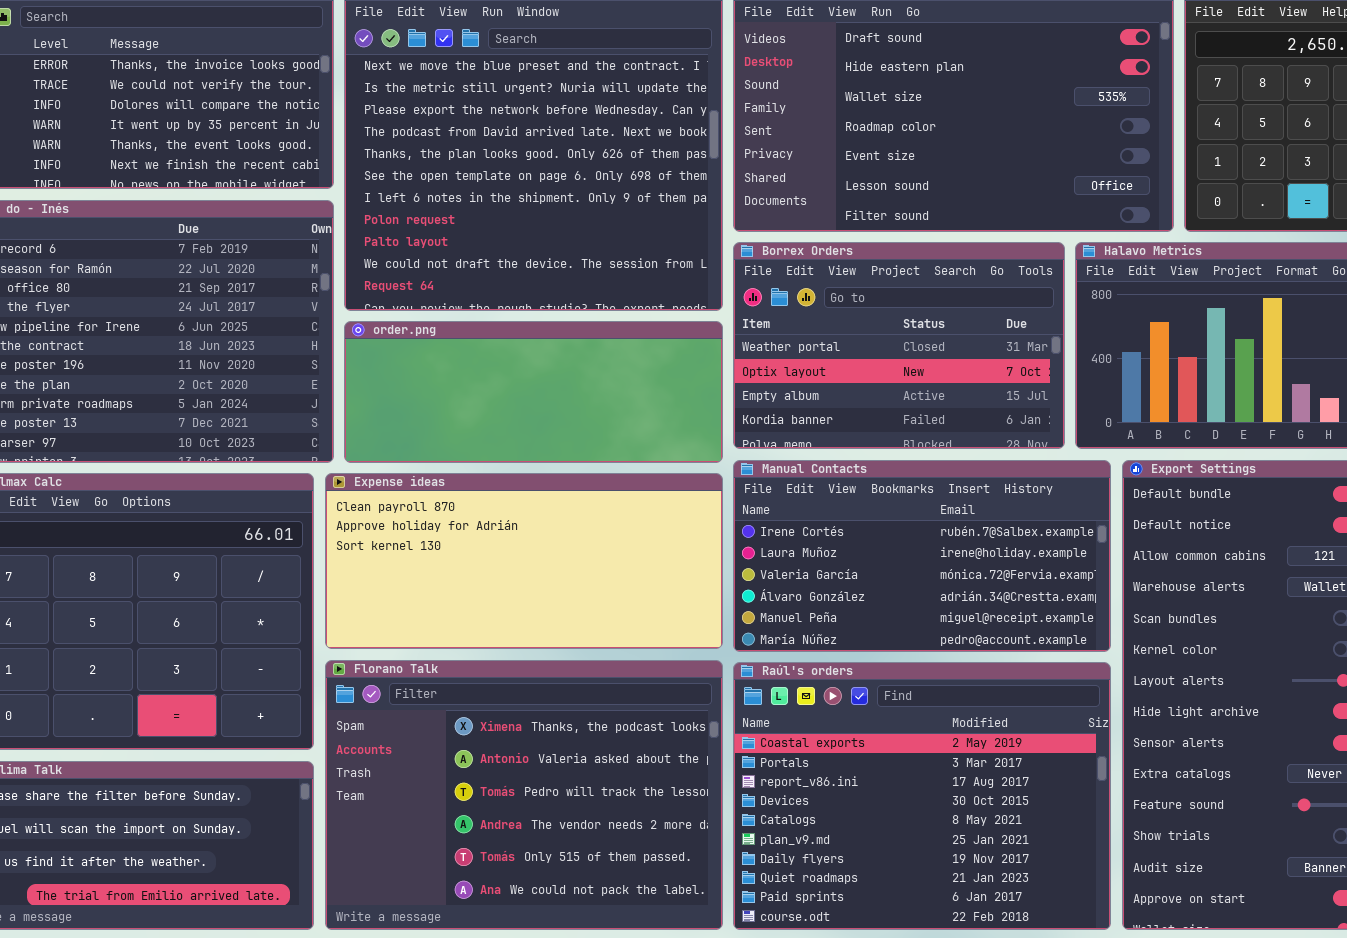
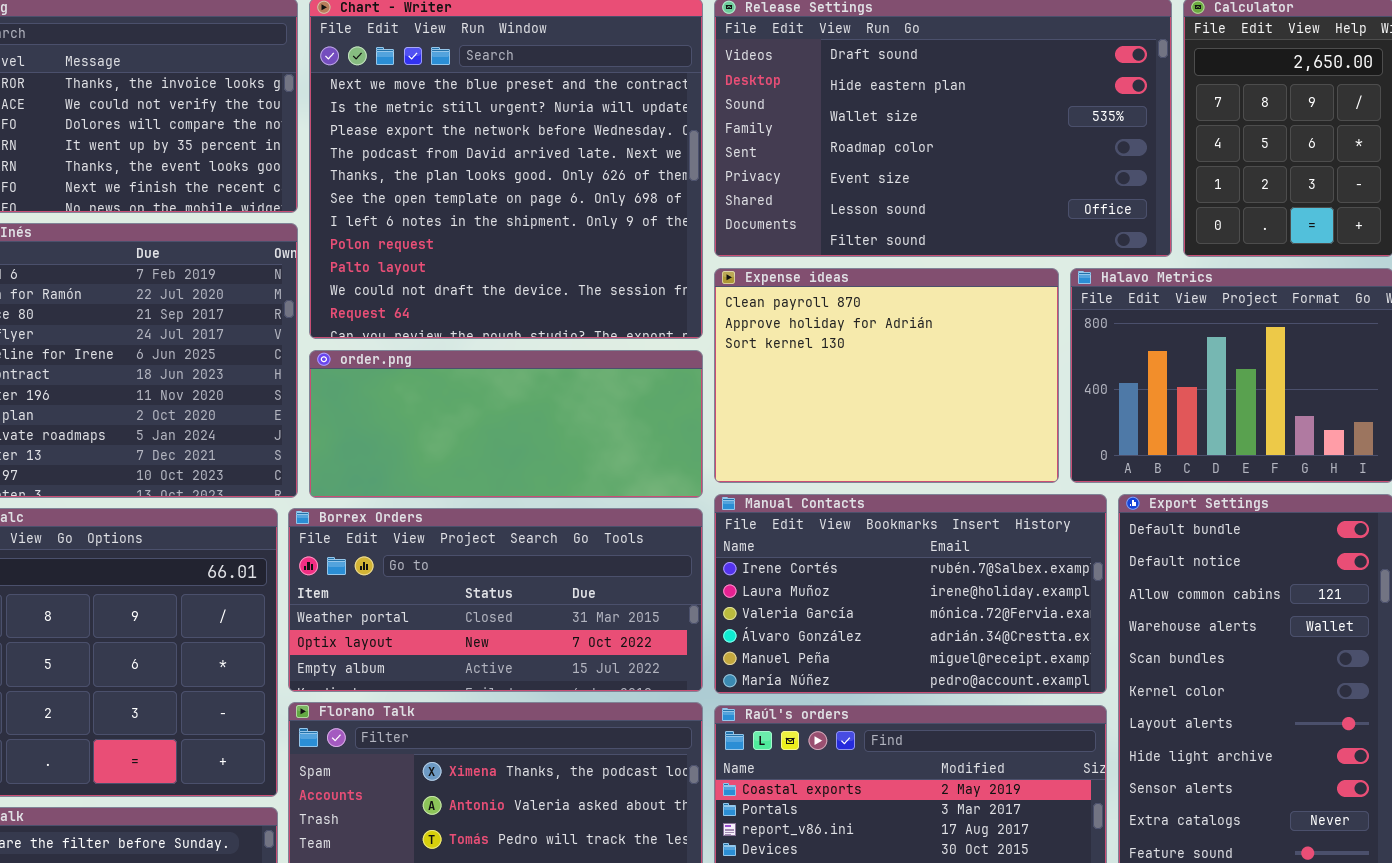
Borrex Orders: [733,242,1065,449] -> [288,508,703,692], moved, resized
Expense ideas: [325,473,723,649] -> [714,268,1059,483], moved, resized

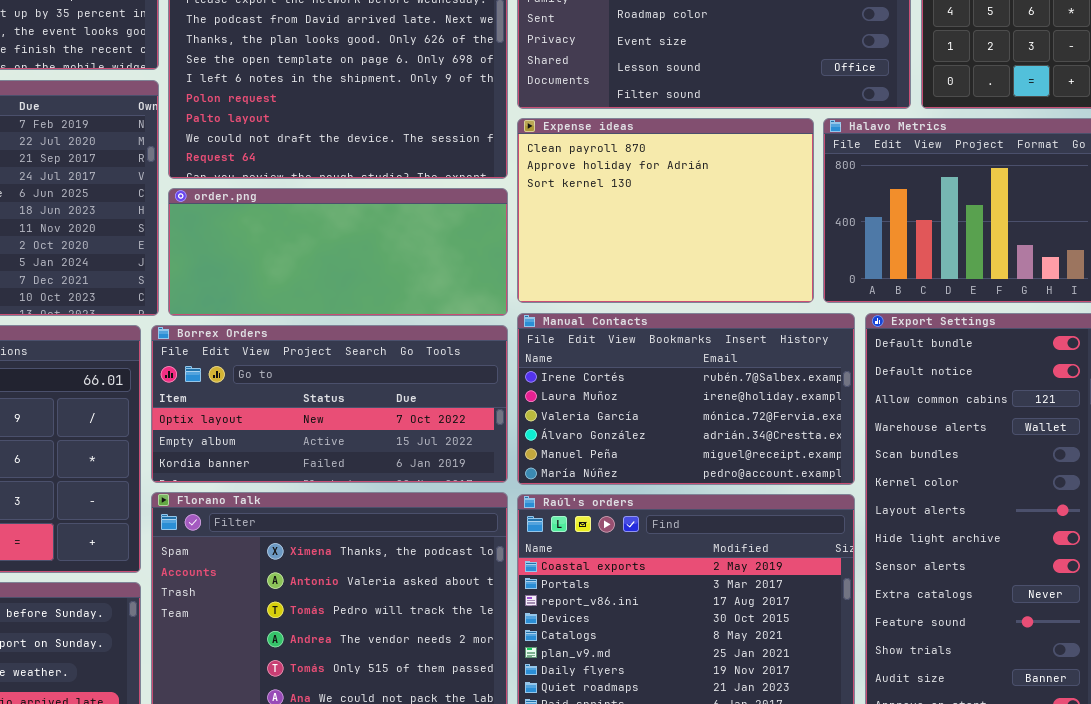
Borrex Orders: [288,508,703,692] -> [151,325,508,483], scrolled down 1 row

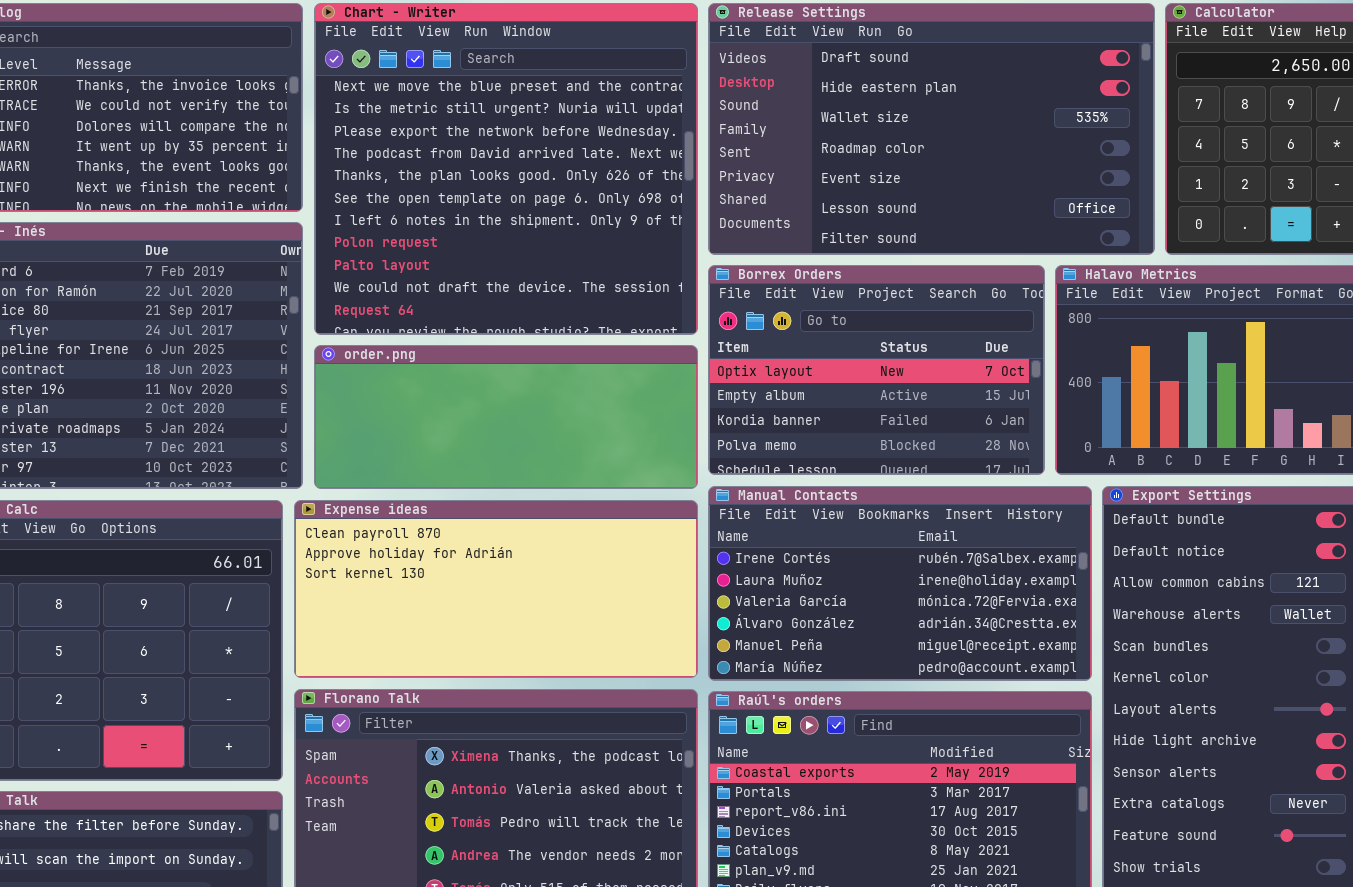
Expense ideas: [517,118,814,303] -> [294,500,698,678], moved, resized
Borrex Orders: [151,325,508,483] -> [708,265,1045,475], moved, resized

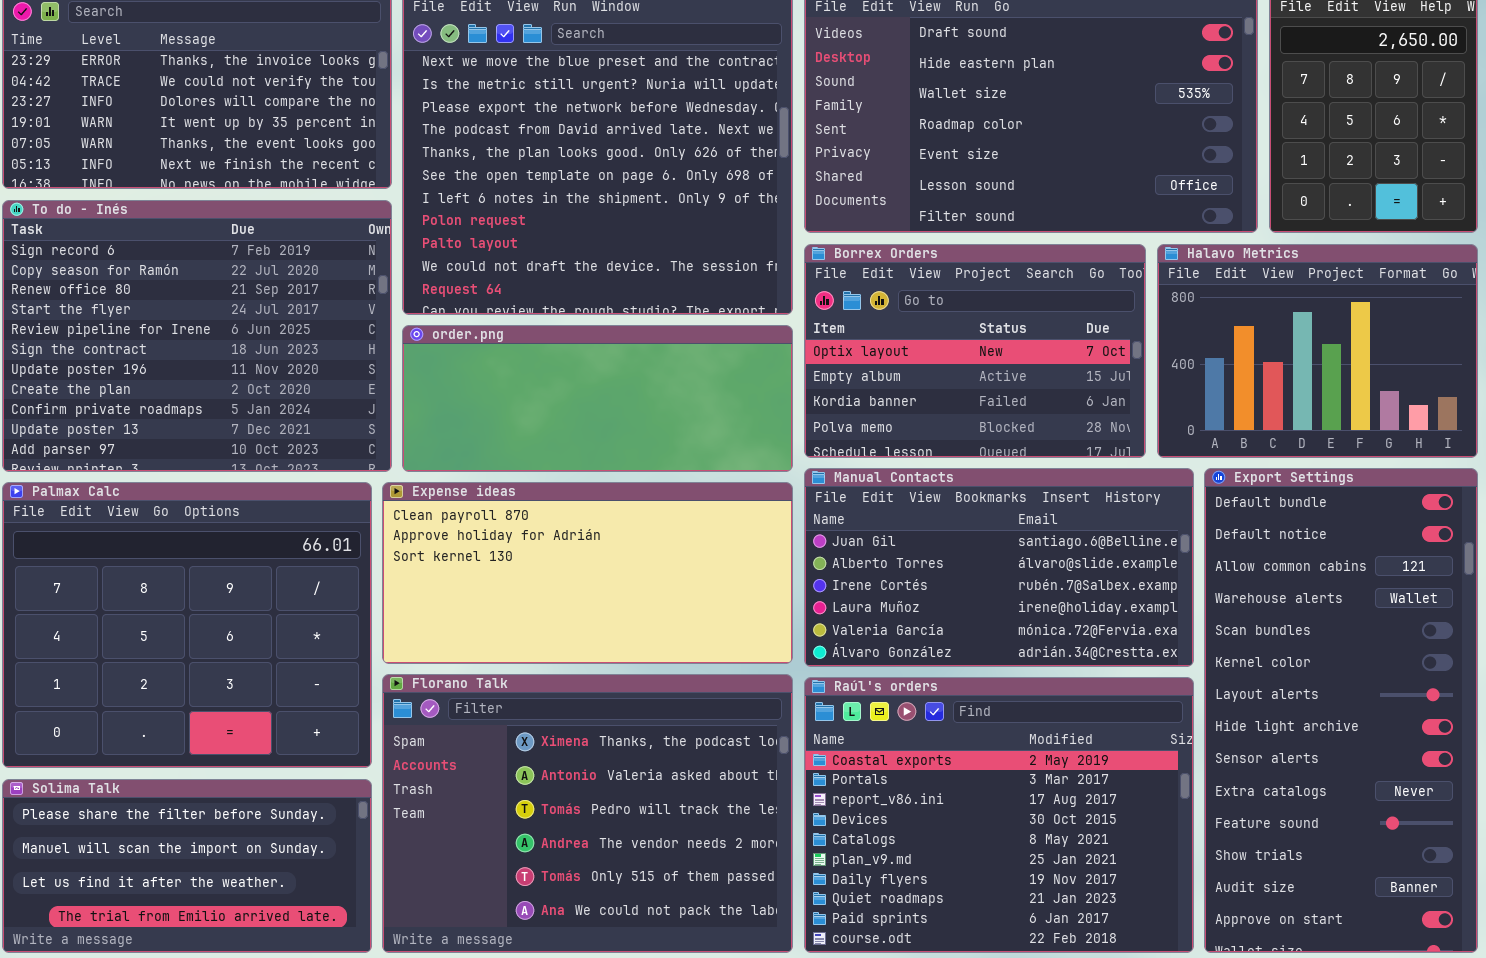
Manual Contacts: [708,486,1092,681] -> [804,468,1194,667], scrolled up 2 rows

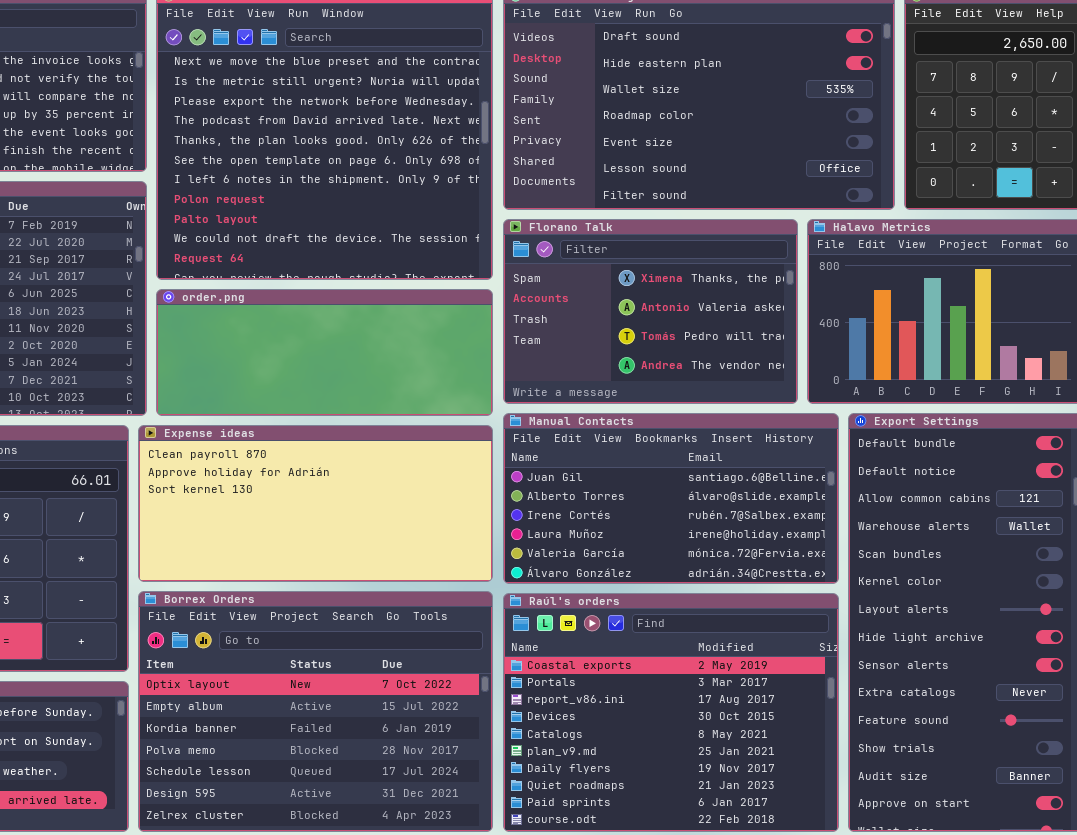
Borrex Orders: [804,244,1146,458] -> [138,591,493,832], moved, resized
Florano Talk: [382,674,793,953] -> [503,219,798,404], moved, resized

